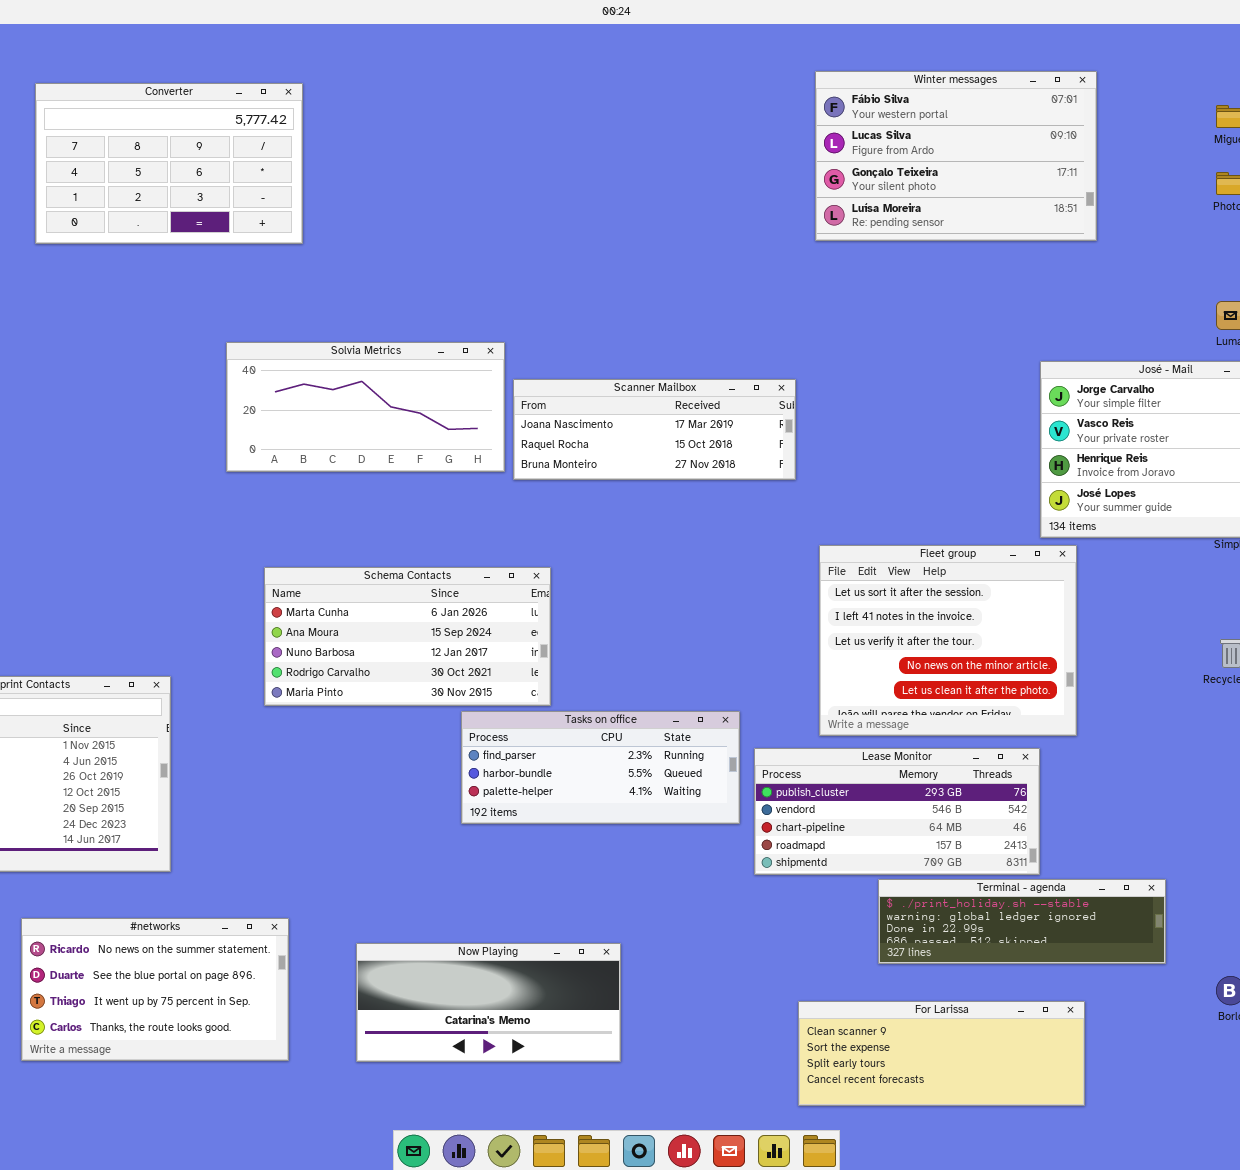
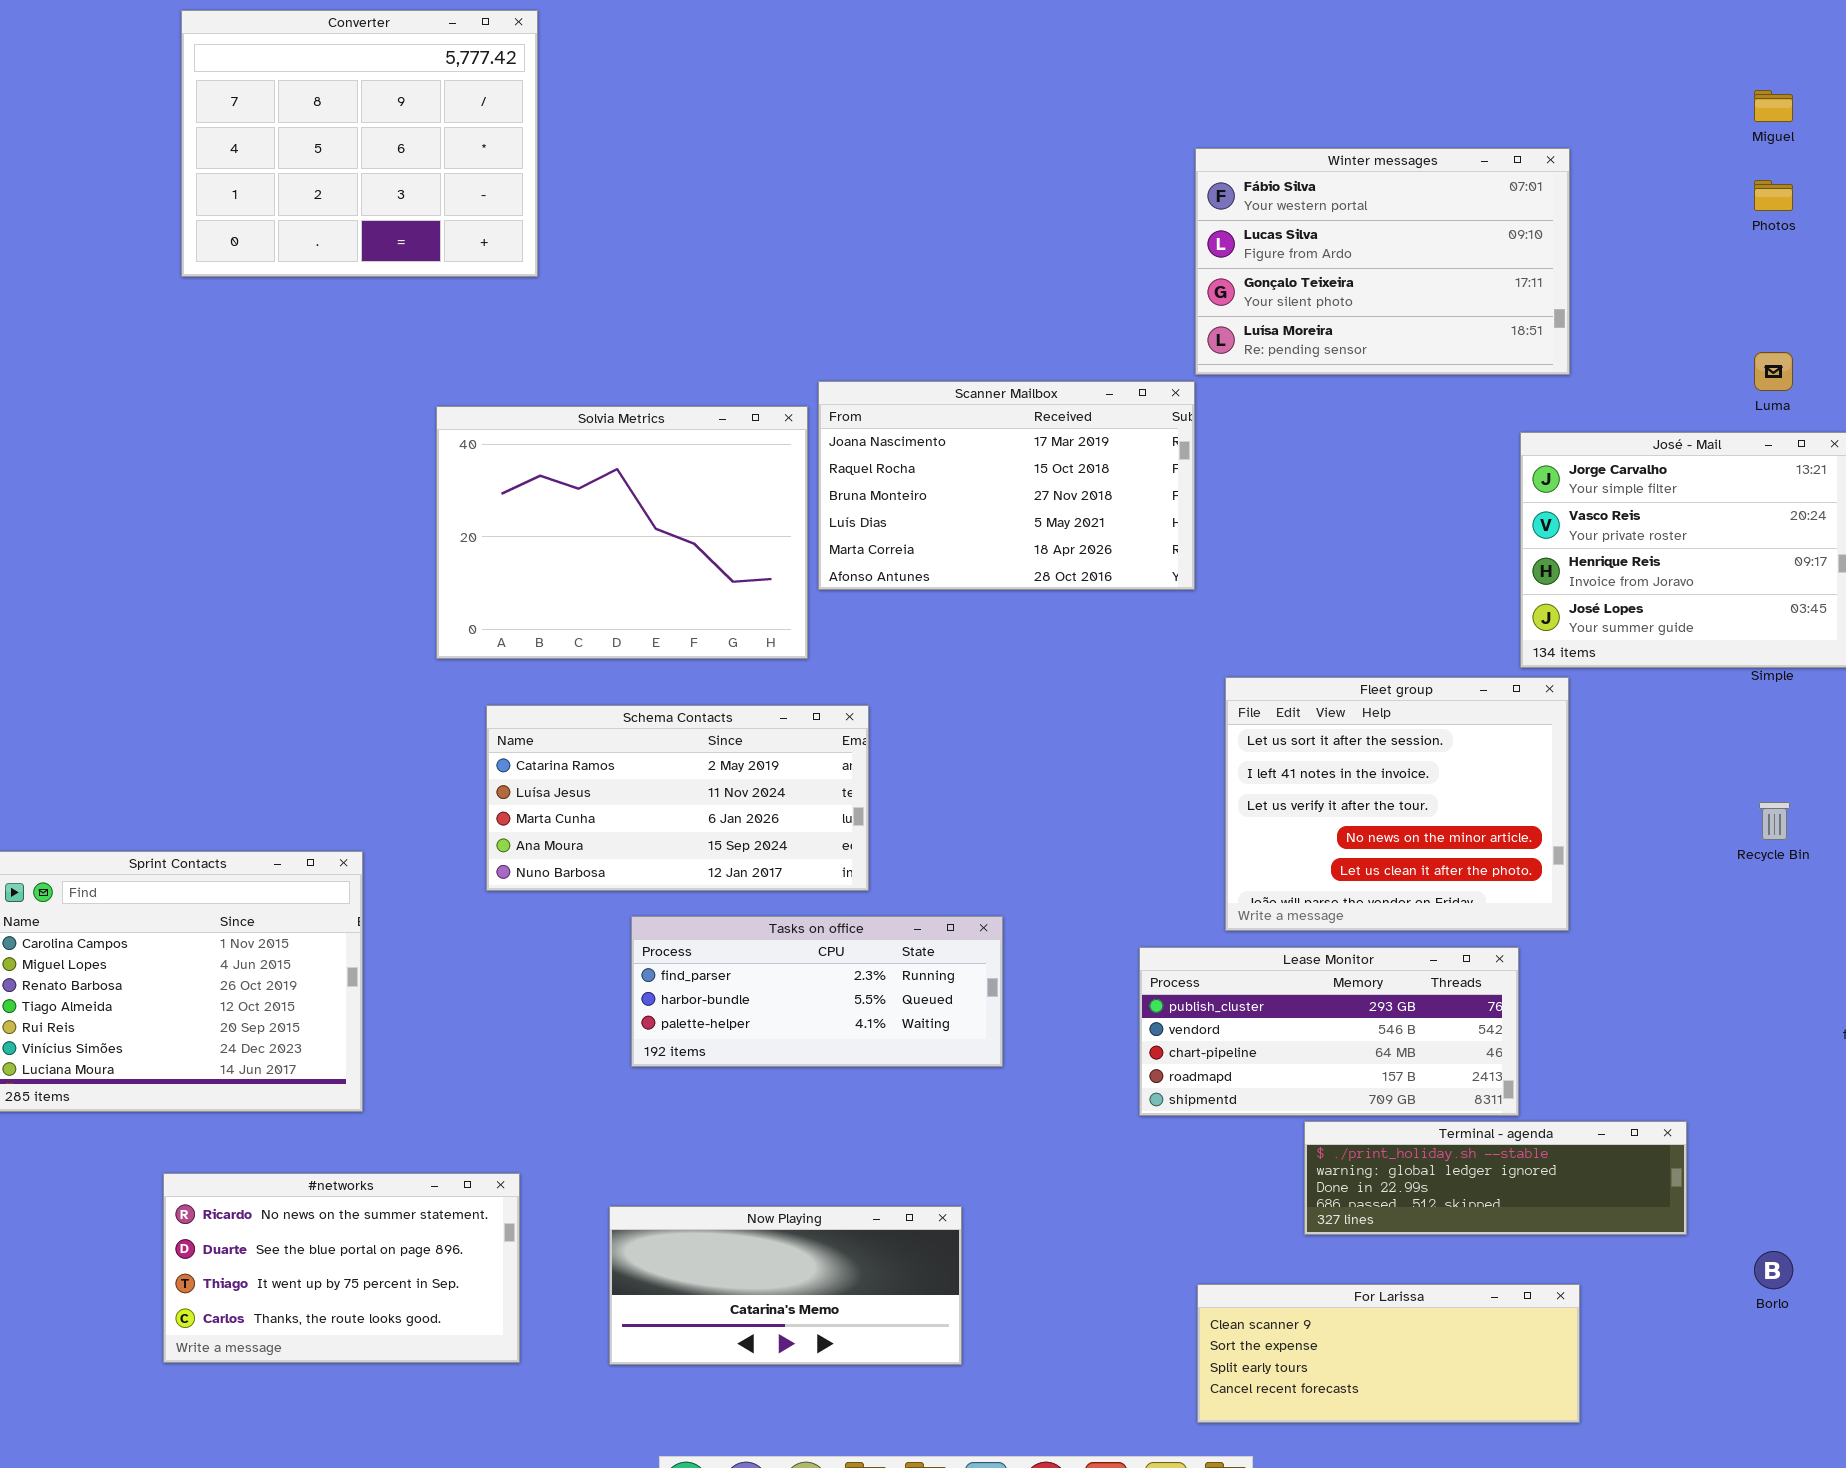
Winter messages: [815,71,1097,241] -> [1195,148,1570,375], moved
Converter: [35,83,303,244] -> [181,10,538,277], resized
Solvia Metrics: [226,342,505,472] -> [436,406,808,659], resized
Scanner Mailbox: [513,379,796,480] -> [818,381,1195,590], resized
Schema Contacts: [264,567,551,706] -> [486,705,869,891], scrolled up 2 rows
Tasks on office: [461,711,740,824] -> [631,916,1003,1067], moved

